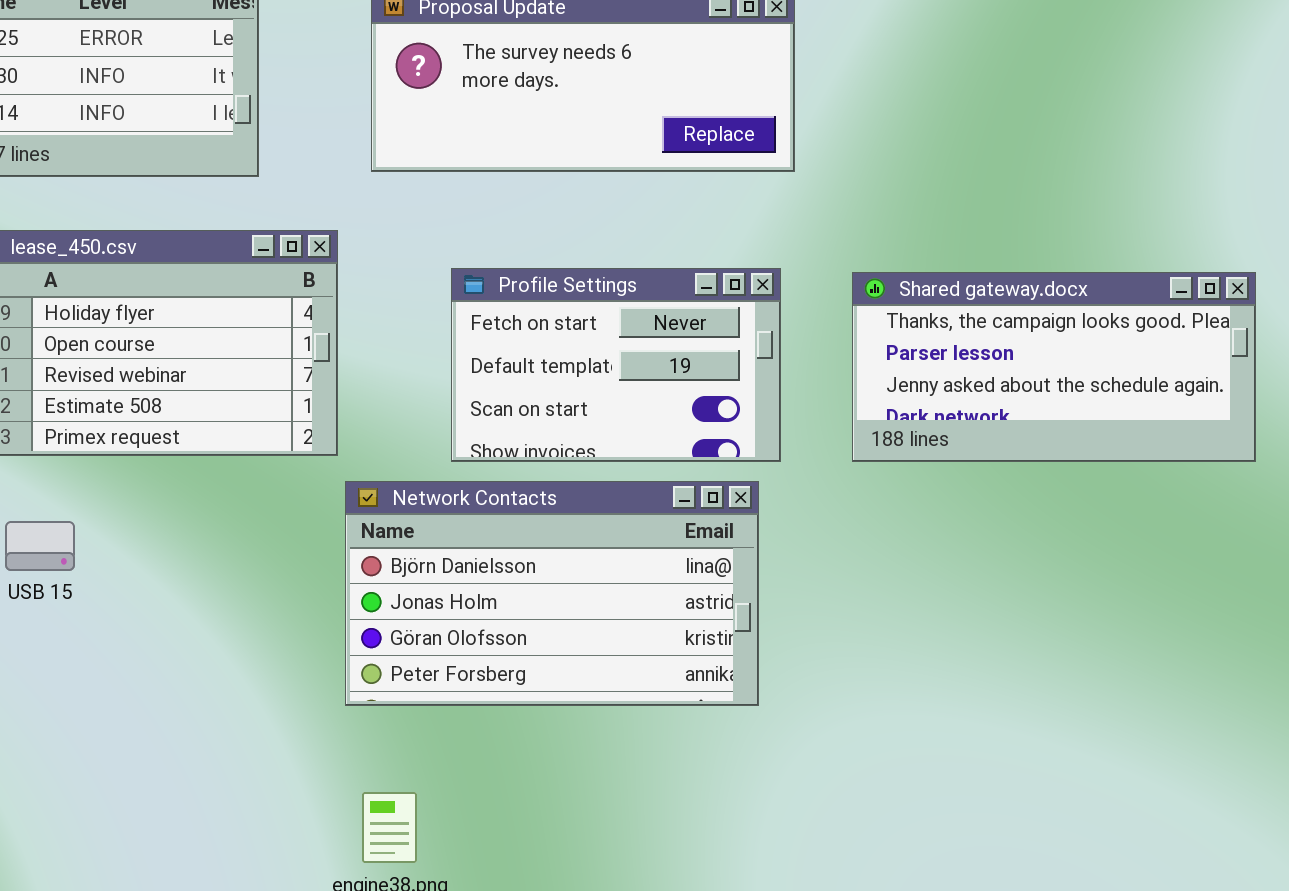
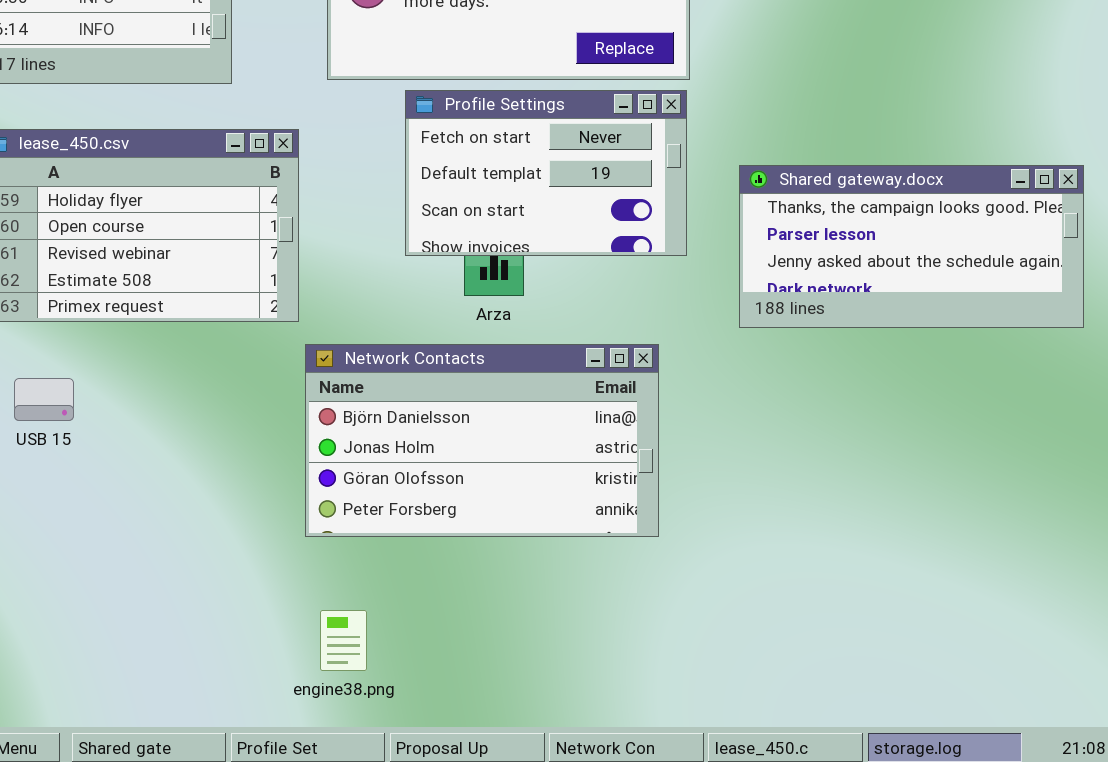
Profile Settings: [451,268,781,462] -> [405,90,687,256], moved

